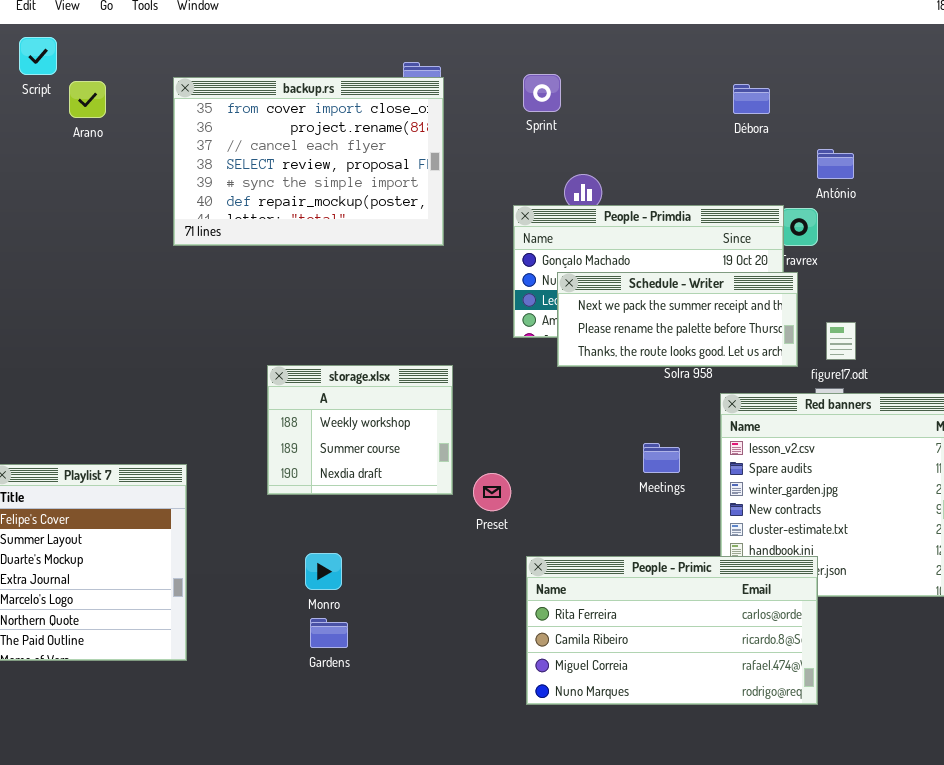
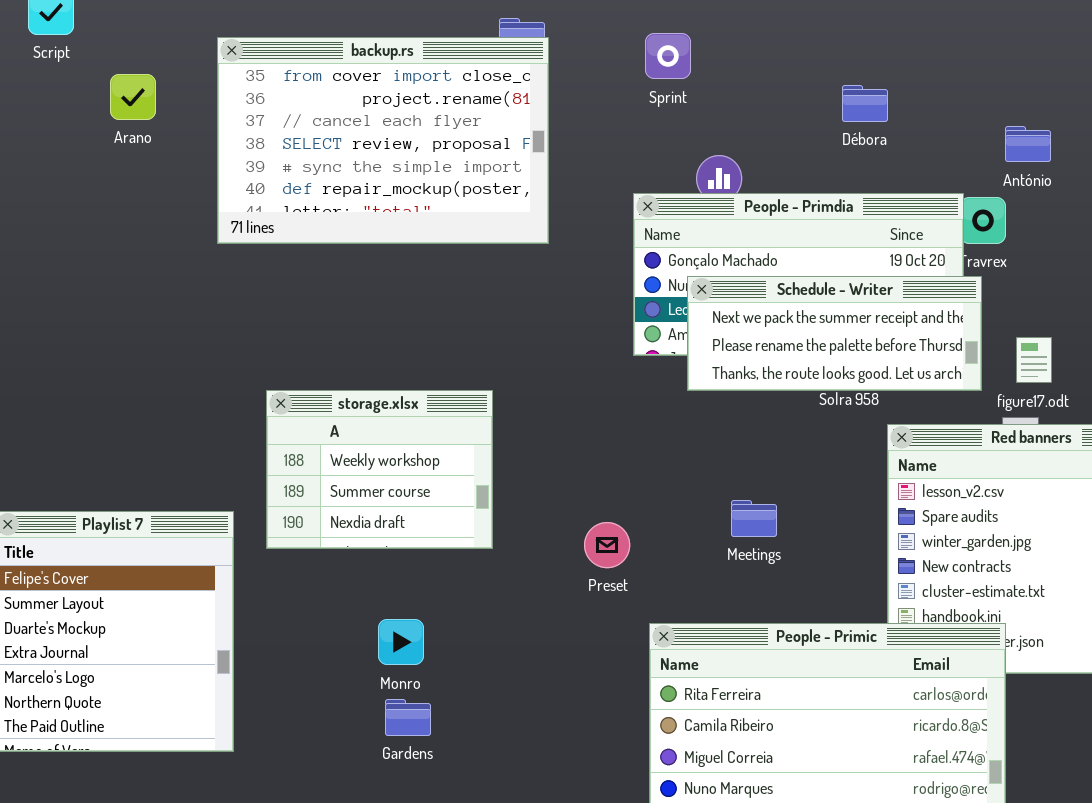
Arano: [69,81,106,118] -> [110,74,156,120], moved
Débora: [733,84,770,114] -> [842,85,888,122], moved
storage.xlsx: [267,365,453,495] -> [266,390,493,549], moved
Meetings: [643,443,680,473] -> [731,500,777,537], moved

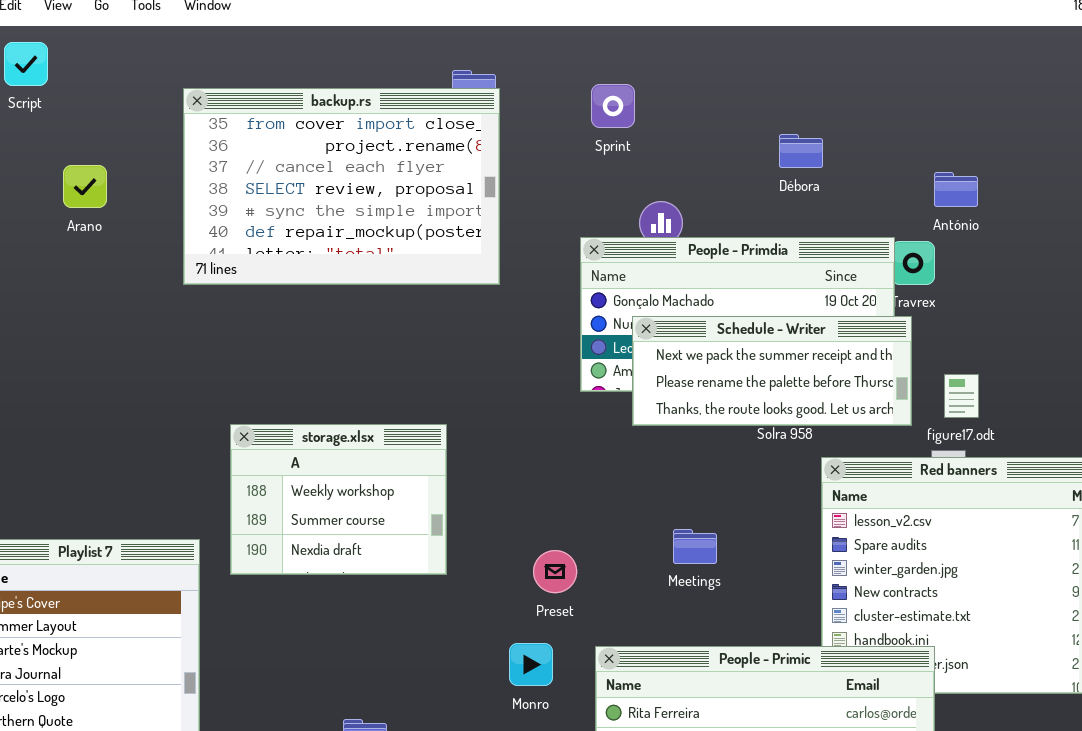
Arano: [110,74,156,120] -> [63,165,107,208], moved
Monro: [378,619,424,665] -> [509,643,553,686], moved

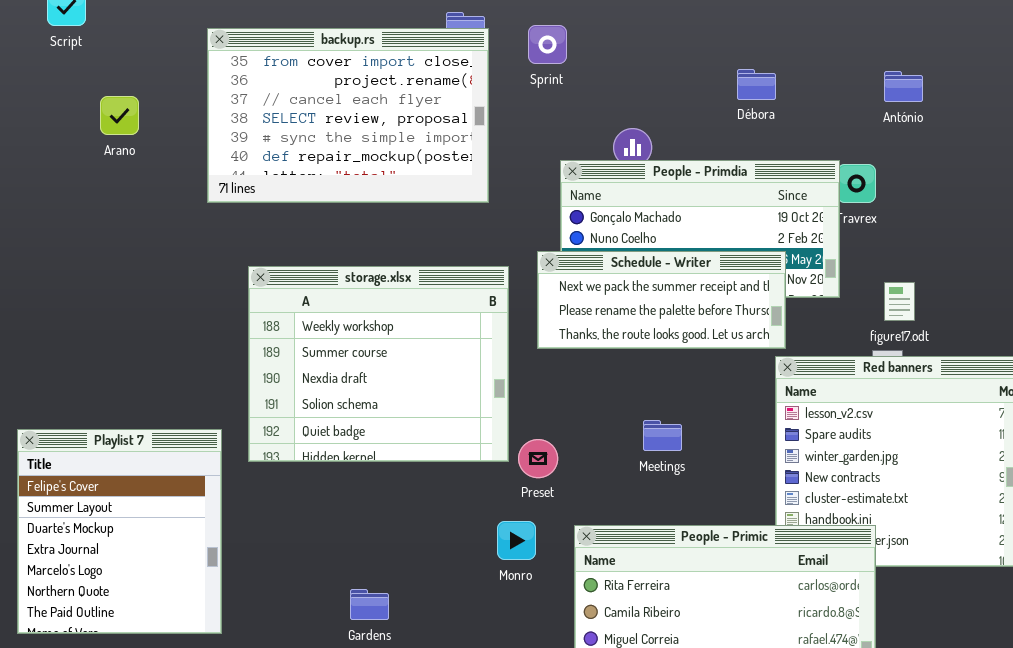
Sprint: [591,84,635,128] -> [528,25,567,64], moved
António: [934,172,978,207] -> [884,71,923,102], moved
Schedule - Writer: [632,316,912,426] -> [537,251,786,349], moved
storage.xlsx: [230,424,447,575] -> [248,266,509,462], resized

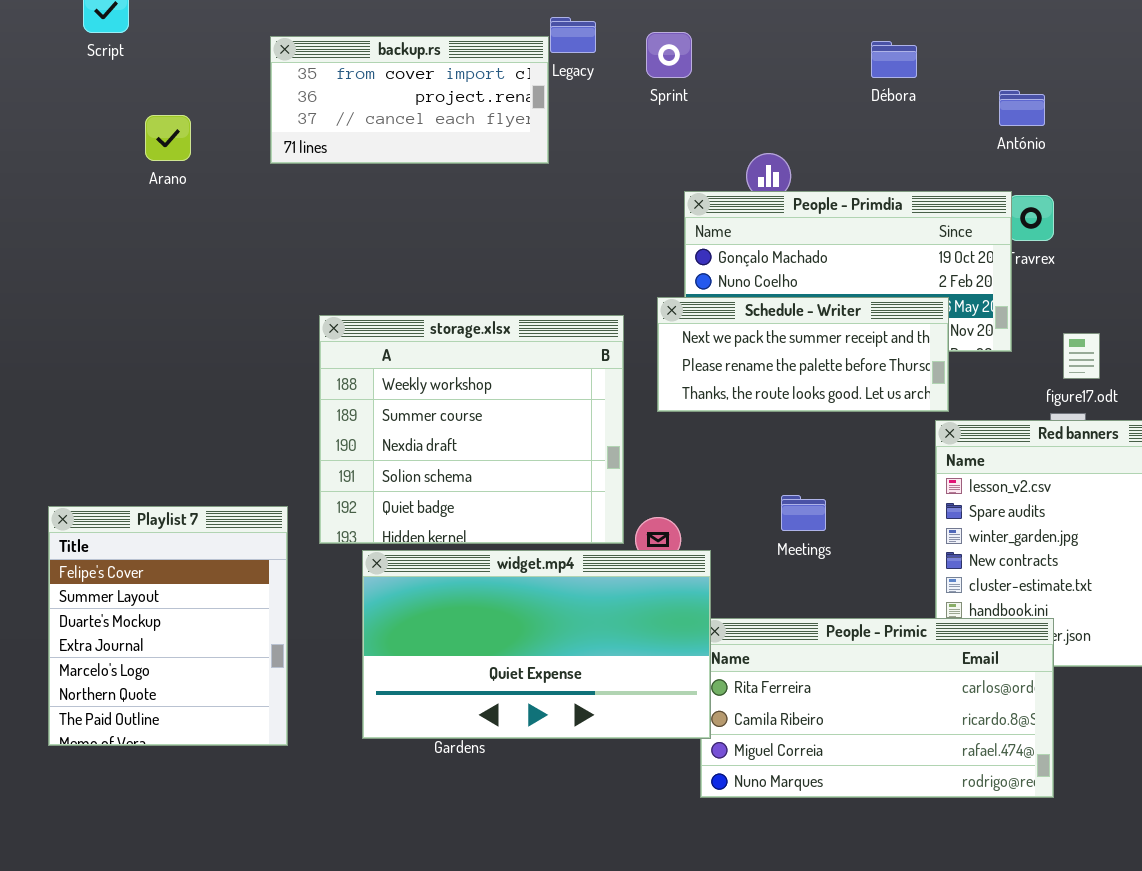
backup.rs: [207,28,489,203] -> [270,36,549,164], resized
Débora: [737,69,776,100] -> [871,41,917,78], moved
António: [884,71,923,102] -> [999,90,1045,126], moved
widget.mp4: none -> [362,550,711,739], opened

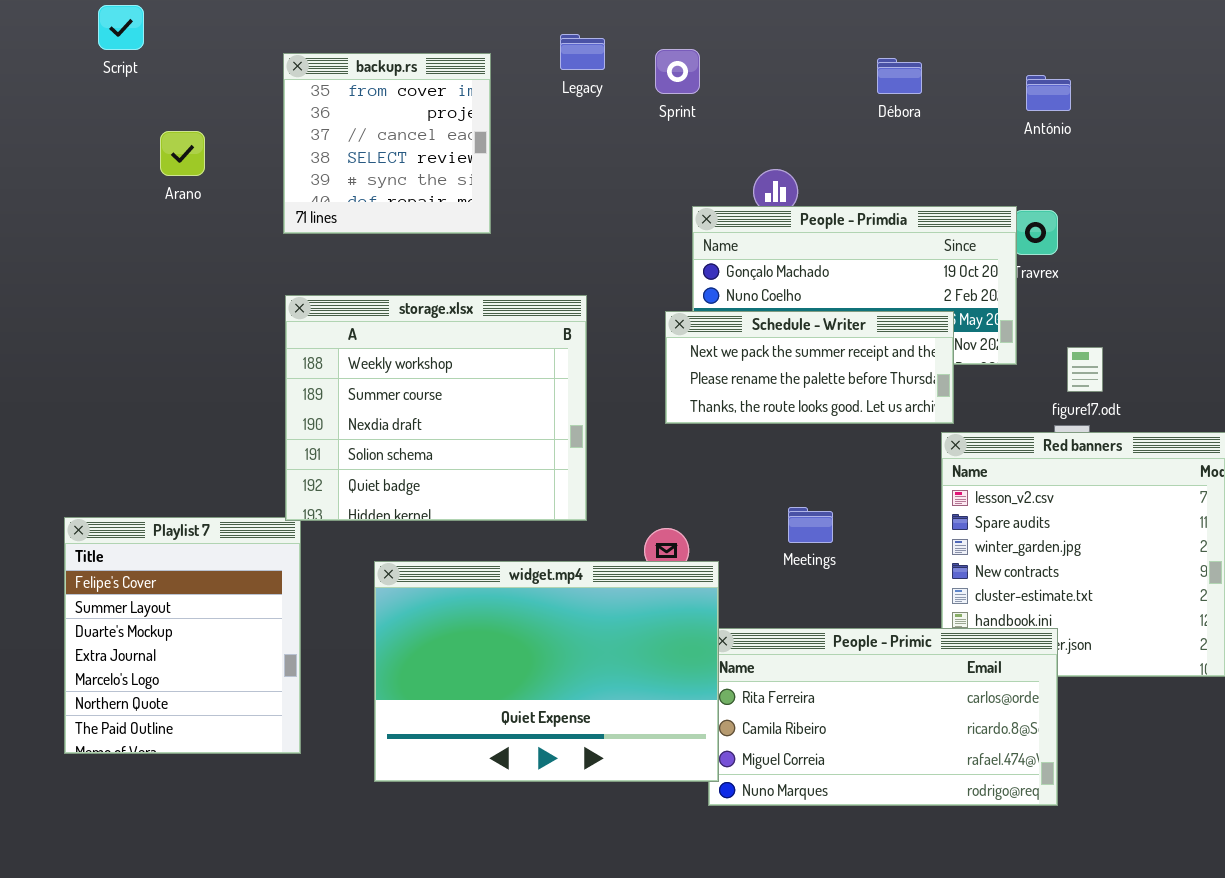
backup.rs: [270,36,549,164] -> [283,53,491,234], resized
António: [999,90,1045,126] -> [1026,75,1071,111], moved
storage.xlsx: [319,315,624,544] -> [285,295,587,521], moved
widget.mp4: [362,550,711,739] -> [374,561,719,782], resized

